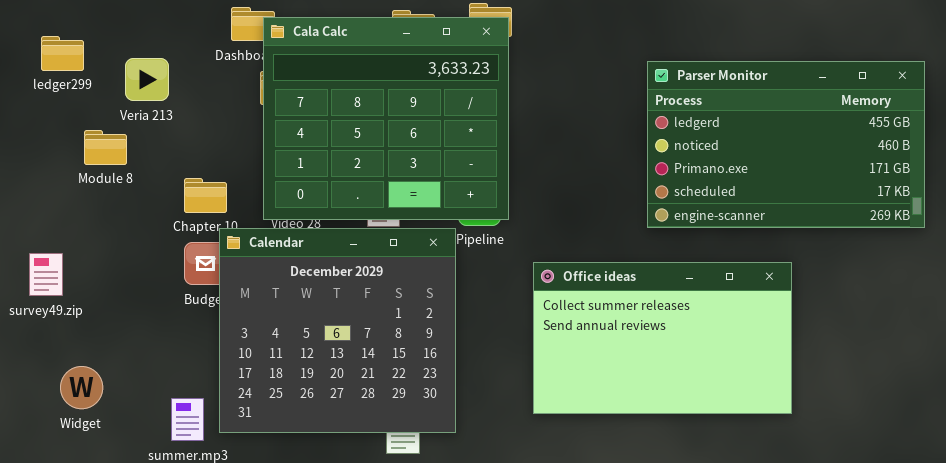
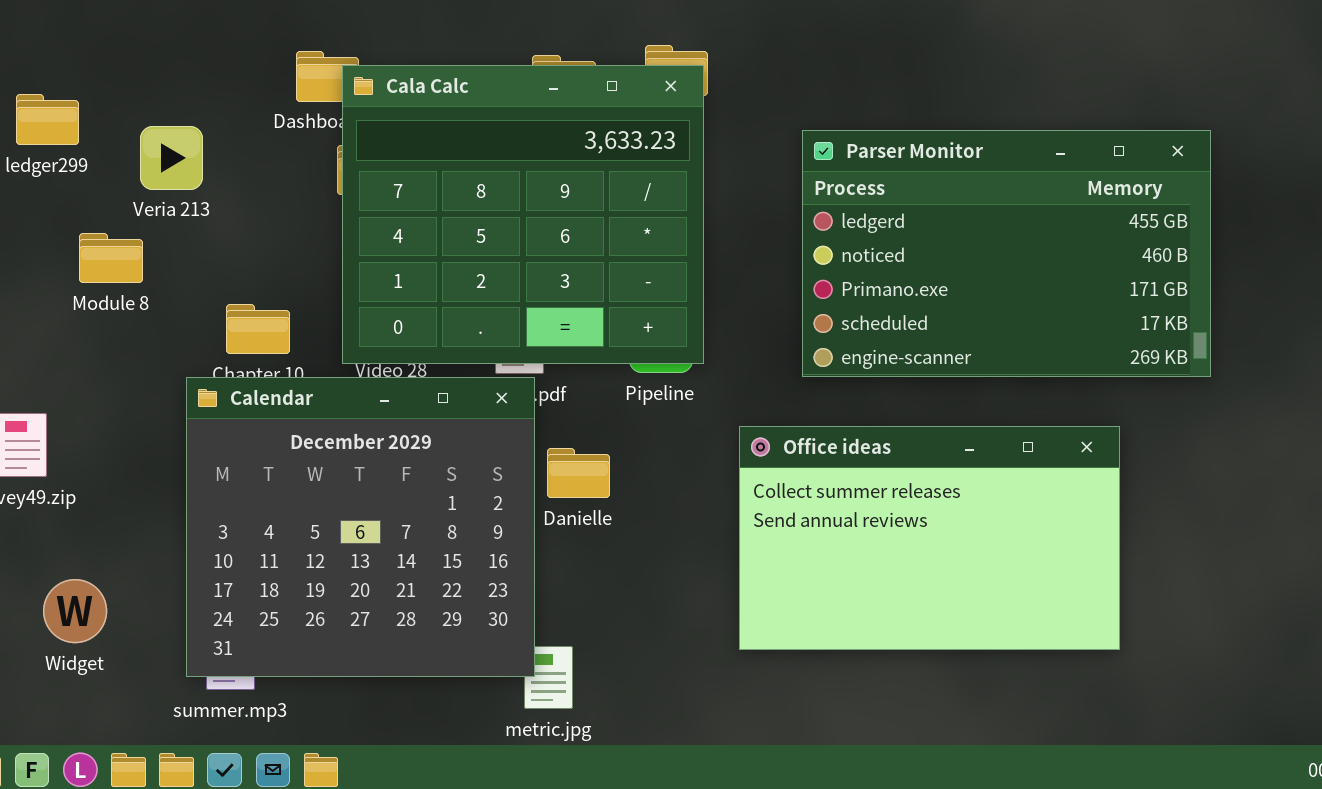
Parser Monitor: [647,61,925,228] -> [802,130,1211,377], moved
Calendar: [219,228,456,433] -> [186,377,535,677], moved

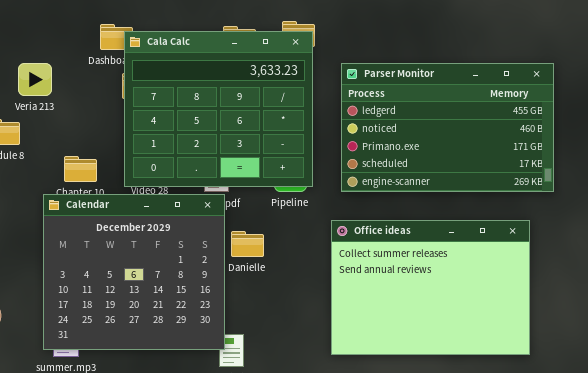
Parser Monitor: [802,130,1211,377] -> [341,63,554,192], moved
Office ideas: [739,426,1120,650] -> [331,220,530,355], resized

